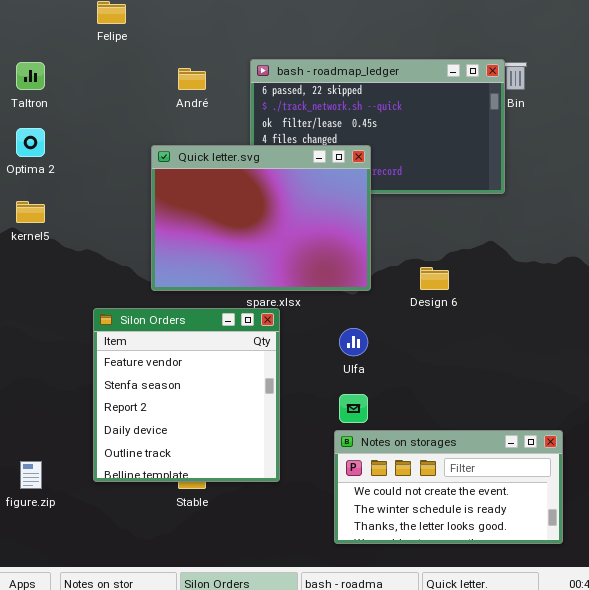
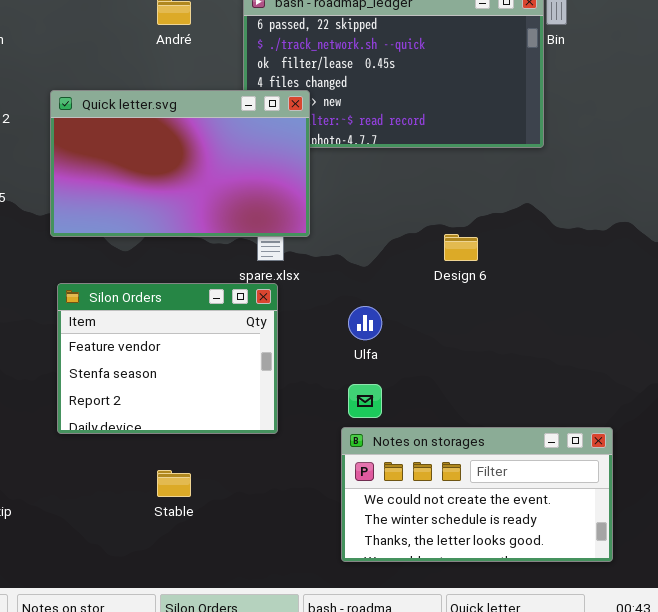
Quick letter.svg: [151,145,371,291] -> [50,90,310,237], moved, resized
Silon Orders: [93,308,280,482] -> [57,283,278,434], resized

